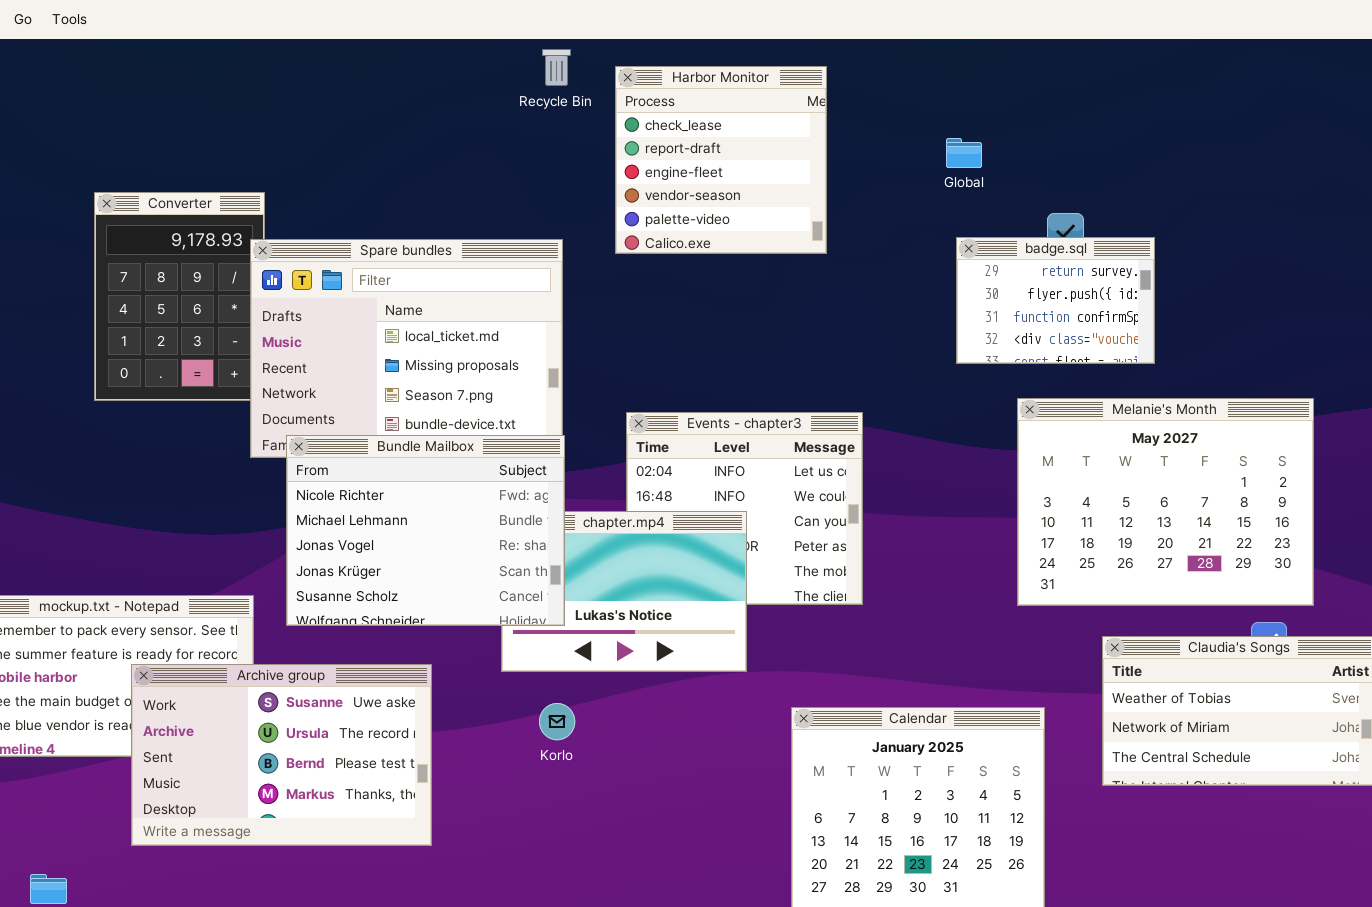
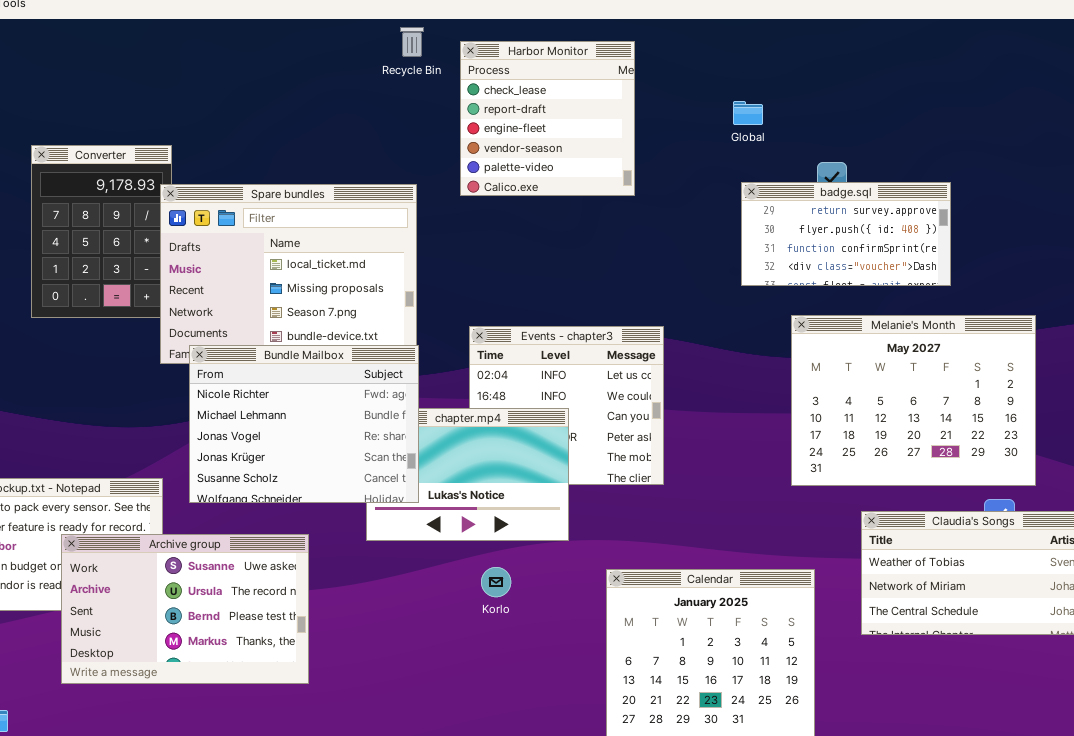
badge.sql: [956,237,1155,364] -> [741,182,951,286], resized
Korlo: [539,703,575,740] -> [481,567,511,597], moved

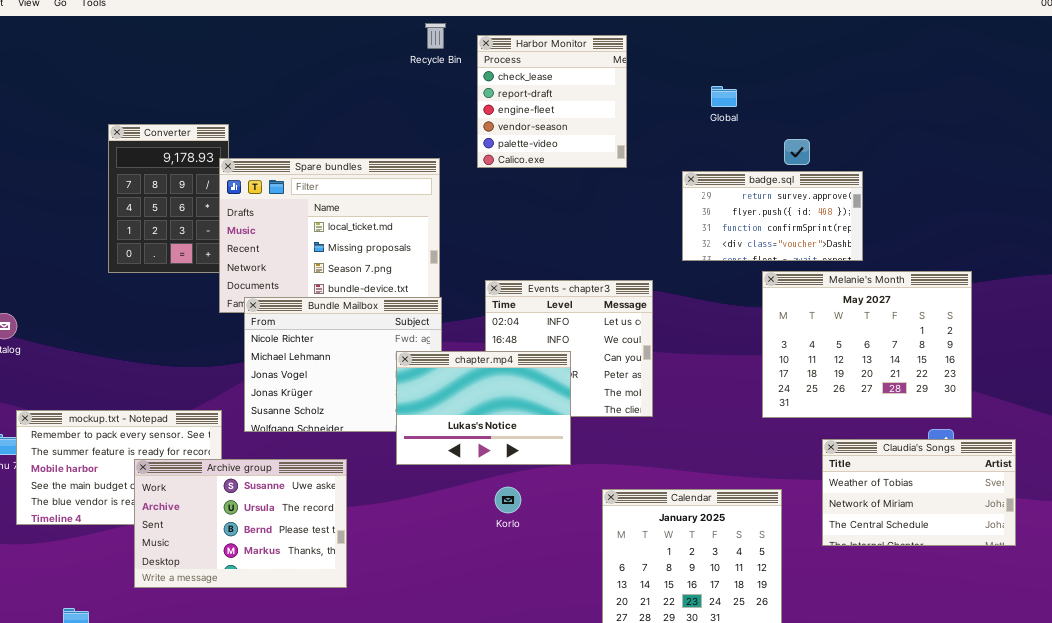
badge.sql: [741,182,951,286] -> [682,171,863,261], moved
chapter.mp4: [366,408,569,541] -> [396,351,571,465], raised

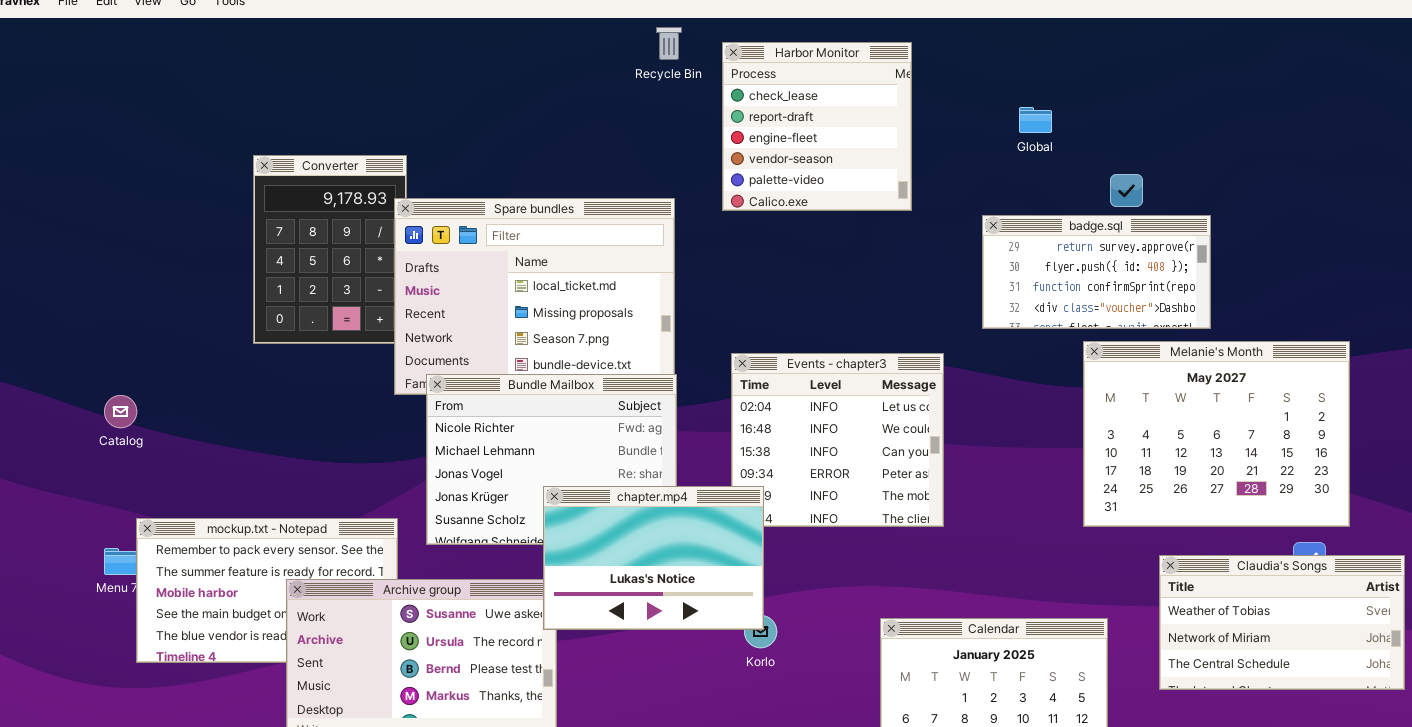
chapter.mp4: [396,351,571,465] -> [543,486,764,630], moved

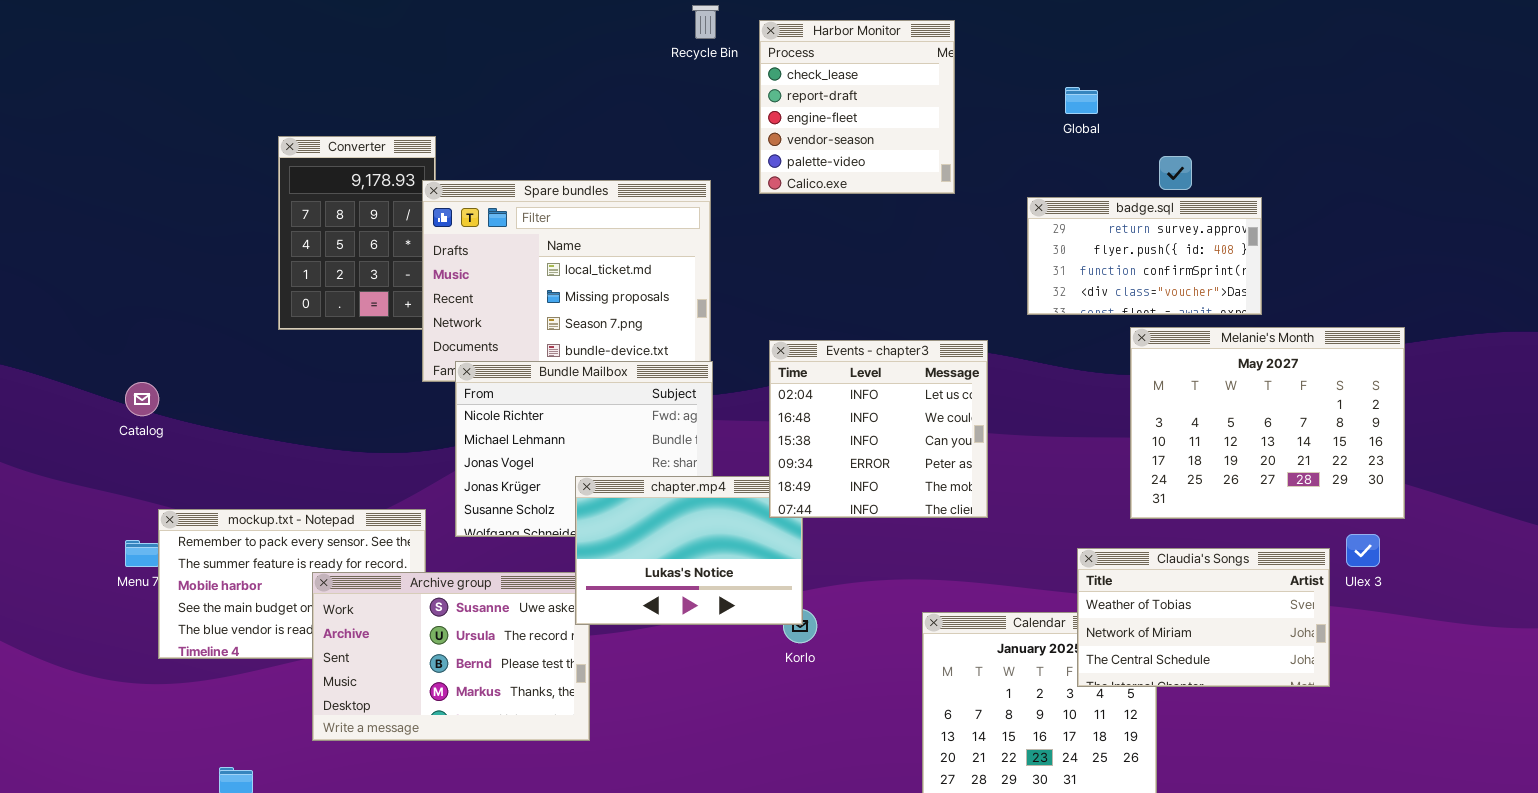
Events - chapter3: [731,353,944,527] -> [769,340,988,518], raised
Claudia's Songs: [1159,555,1405,690] -> [1077,548,1330,687], moved

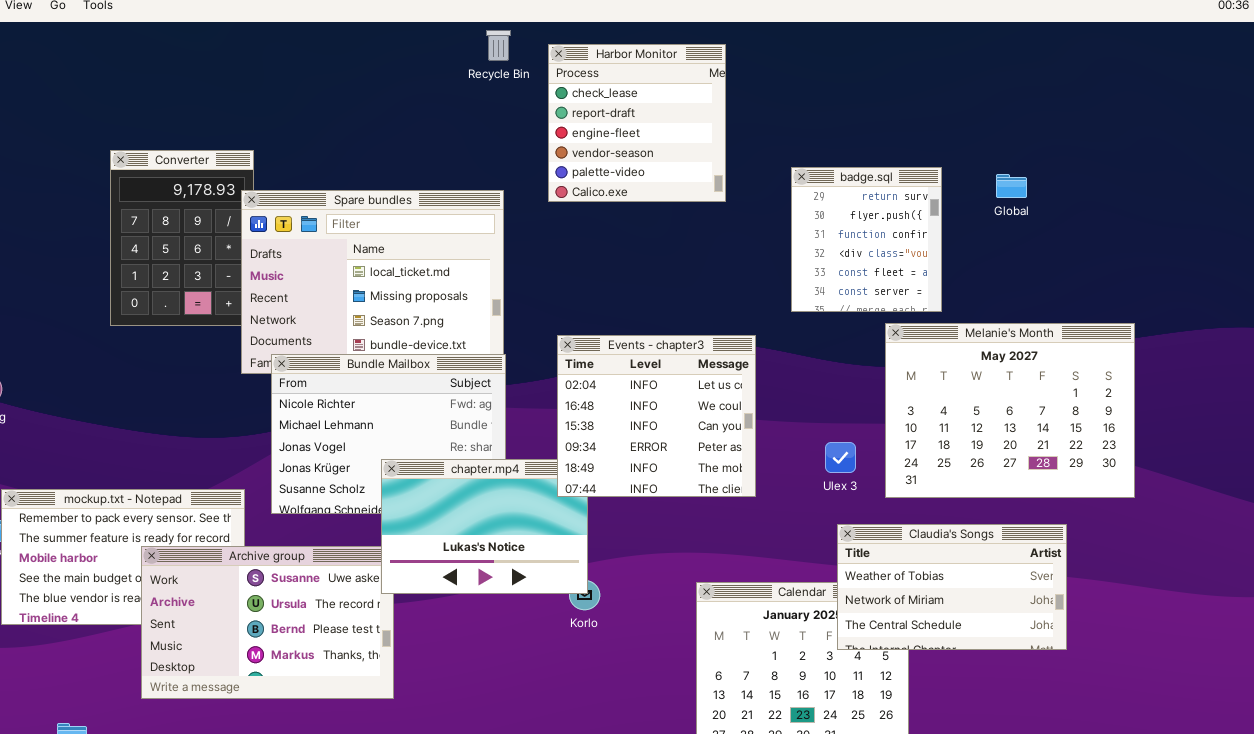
Global: [1065,87,1098,114] -> [996,174,1027,198], moved
badge.sql: [1027,197,1262,315] -> [791,167,942,312], resized
Ulex 3: [1346,534,1380,567] -> [825,442,856,473], moved

